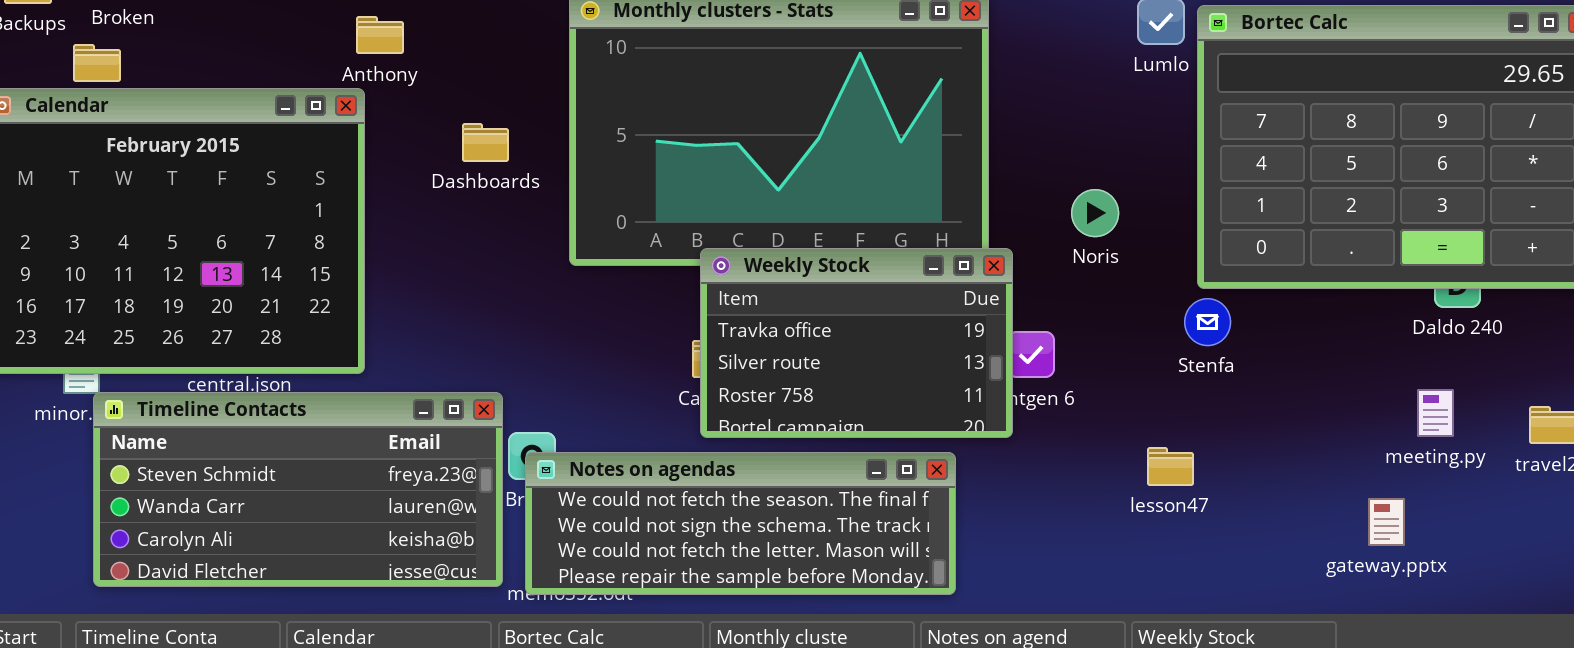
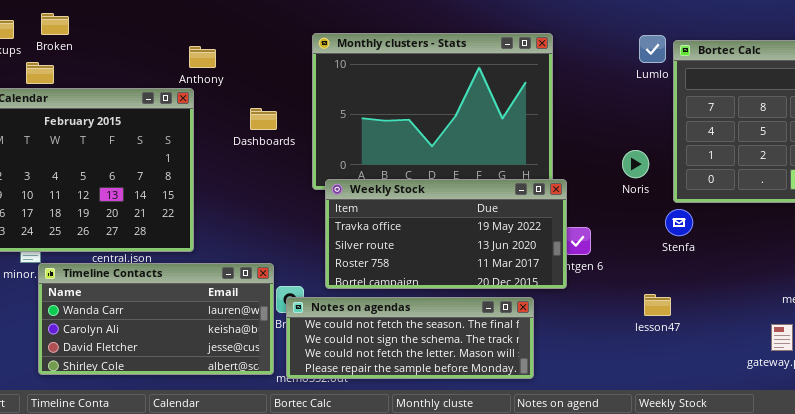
Noris: [1071,189,1119,237] -> [622,150,649,178], moved
Weekly Stock: [700,248,1013,438] -> [325,179,567,289], resized
Timeline Contacts: [93,392,503,587] -> [38,263,274,375], scrolled down 1 row

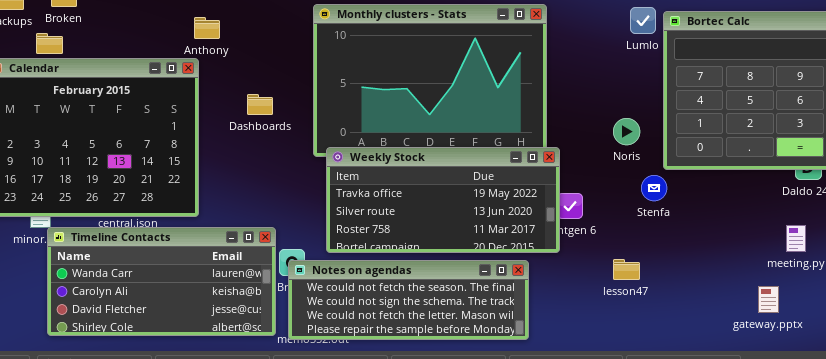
Dashboards: [250,108,277,130] -> [247,94,273,115], moved
Stenfa: [665,209,693,236] -> [641,175,667,201], moved
lesson47: [644,294,671,316] -> [613,259,640,280], moved

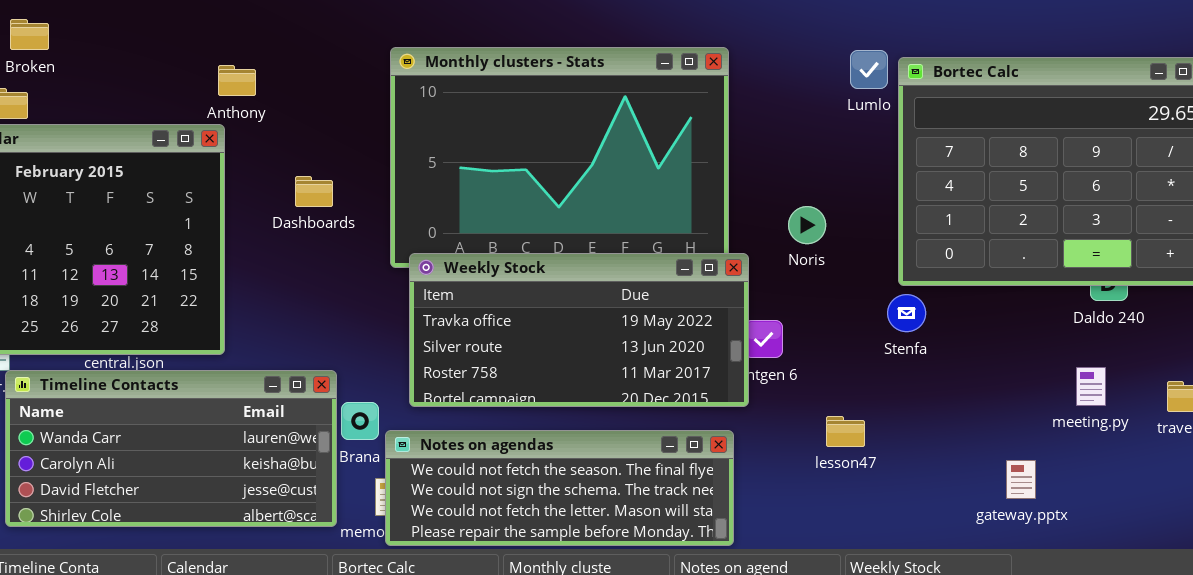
Noris: [613,118,640,145] -> [788,206,826,244], moved
Stenfa: [641,175,667,201] -> [887,294,926,332], moved
Notes on agendas: [288,260,529,340] -> [385,430,734,546], moved
gateway.pptx: [758,286,779,313] -> [1006,460,1036,499], moved

